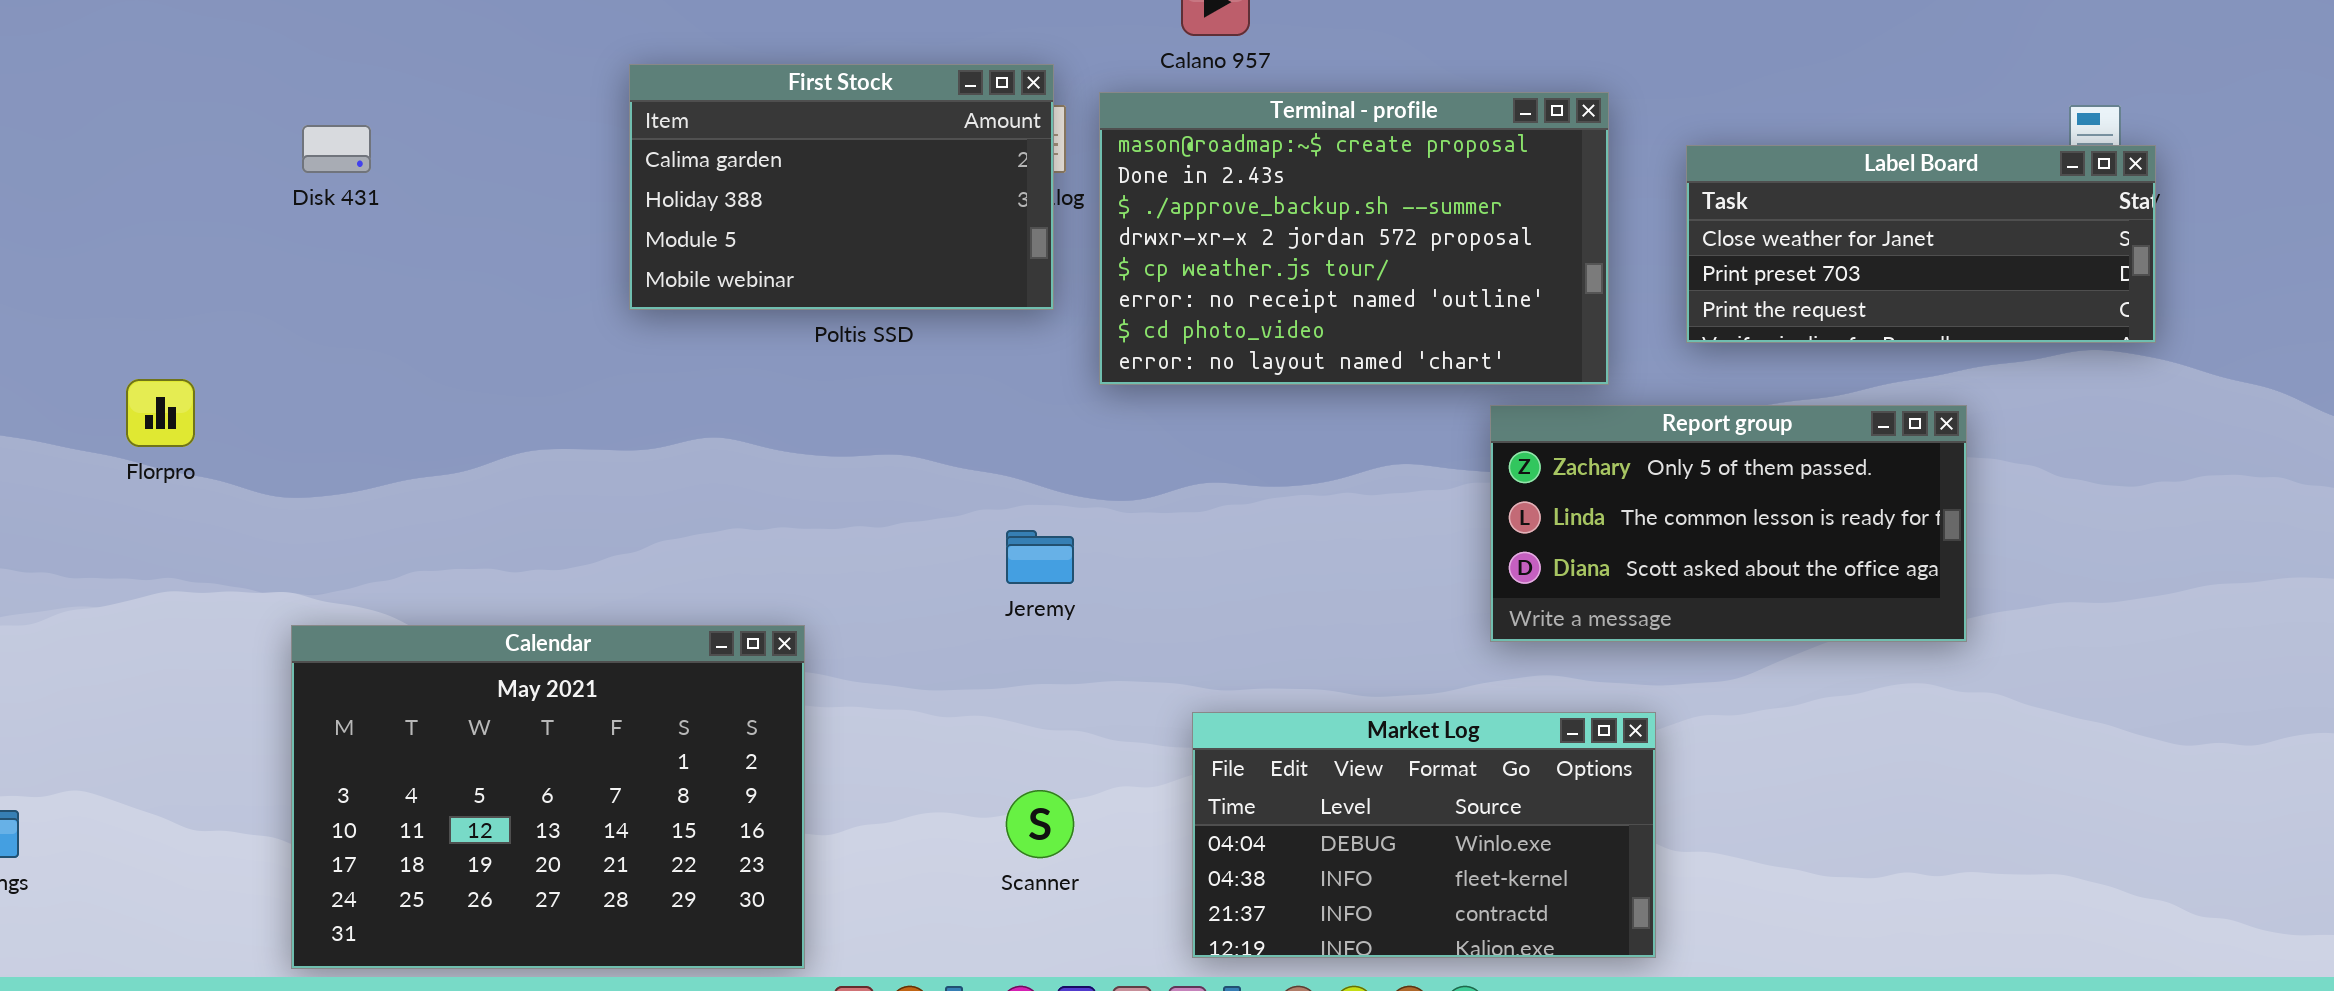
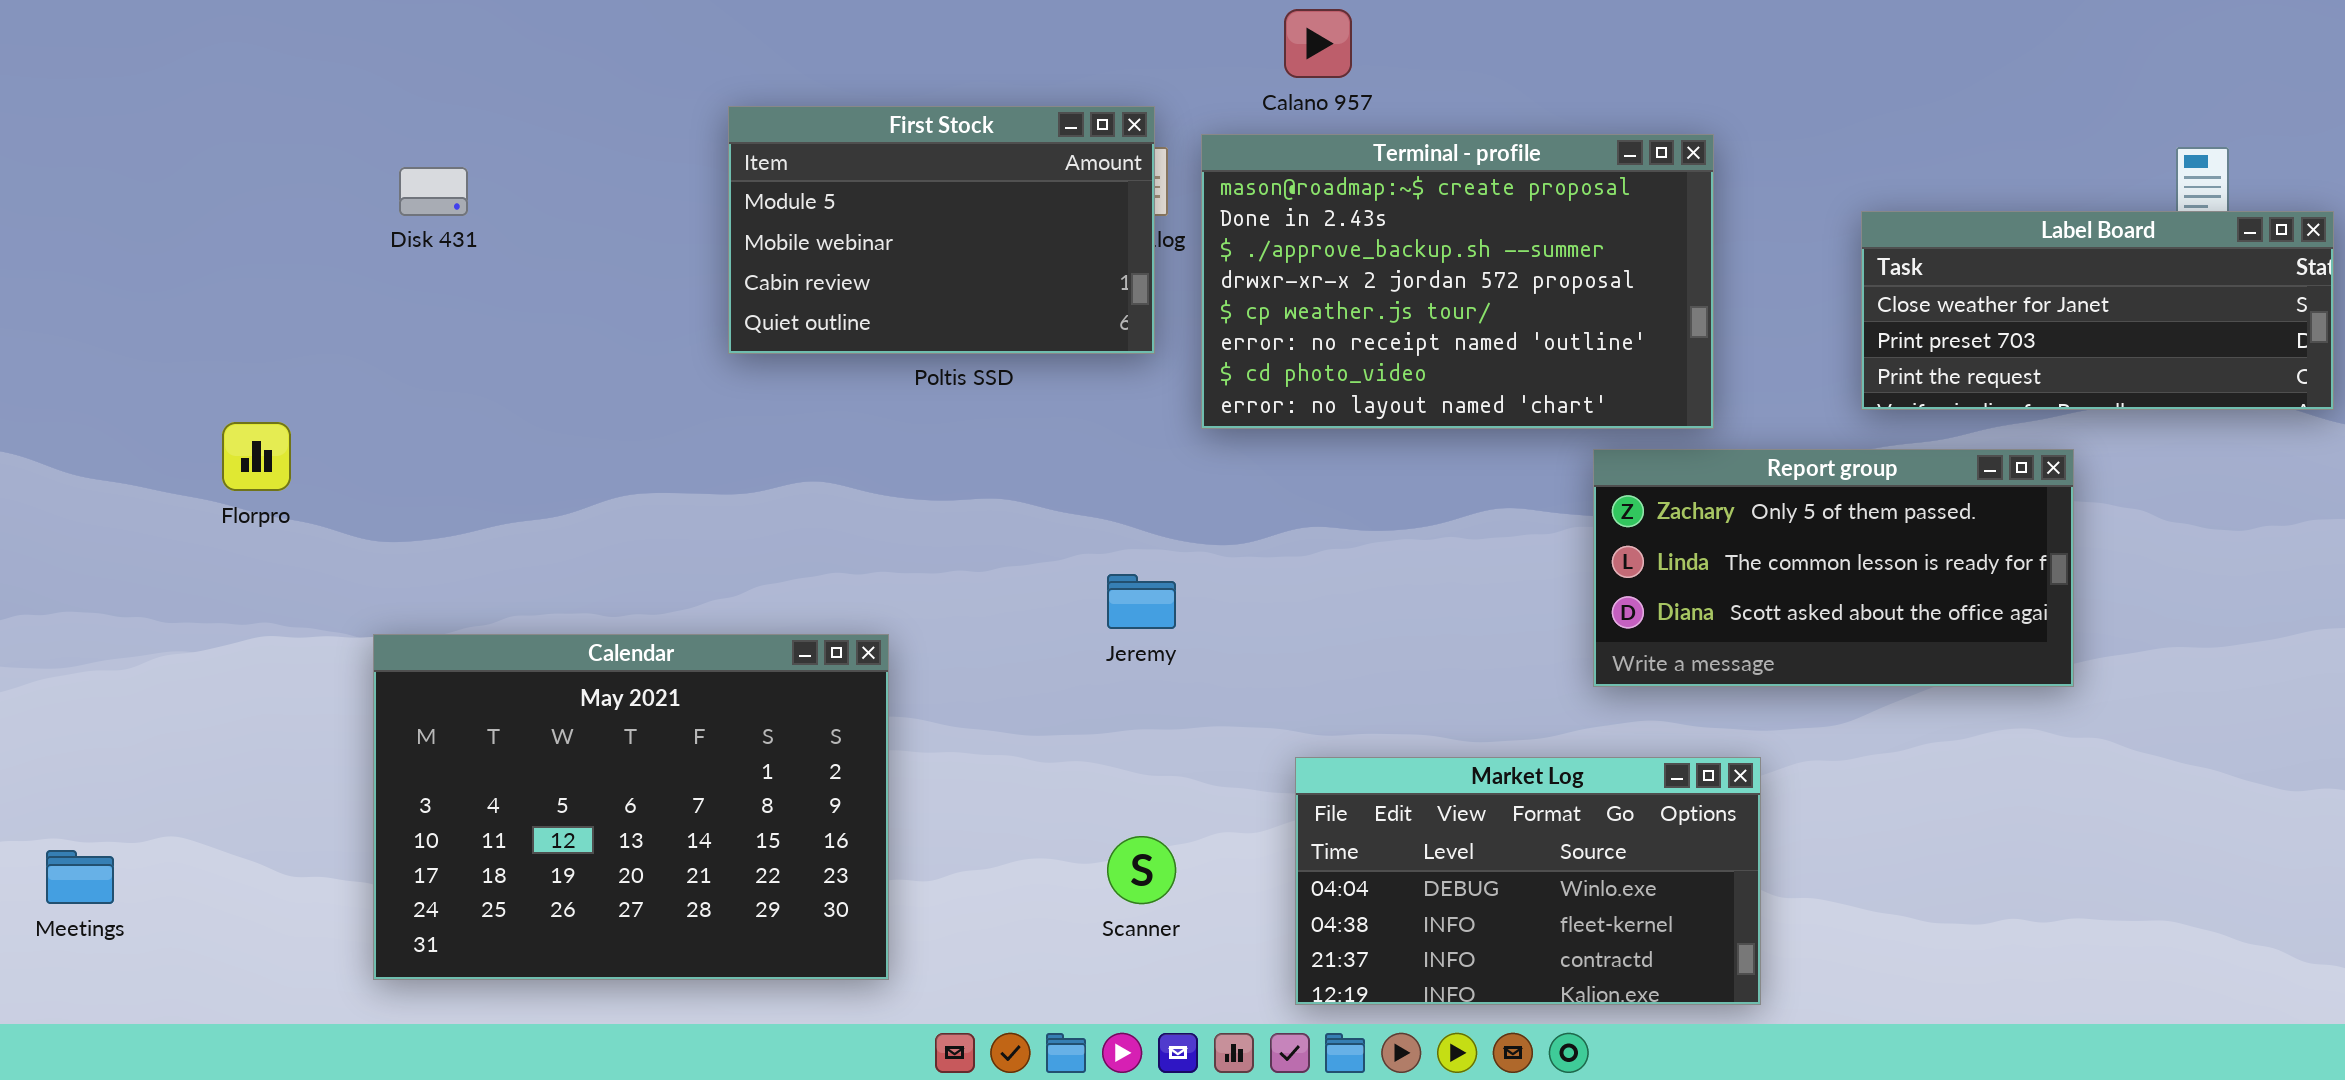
First Stock: [629,64,1054,310] -> [728,106,1155,354], scrolled down 2 rows
Label Board: [1686,145,2156,343] -> [1861,211,2334,410], moved
Calendar: [291,625,805,969] -> [373,634,889,980], moved

